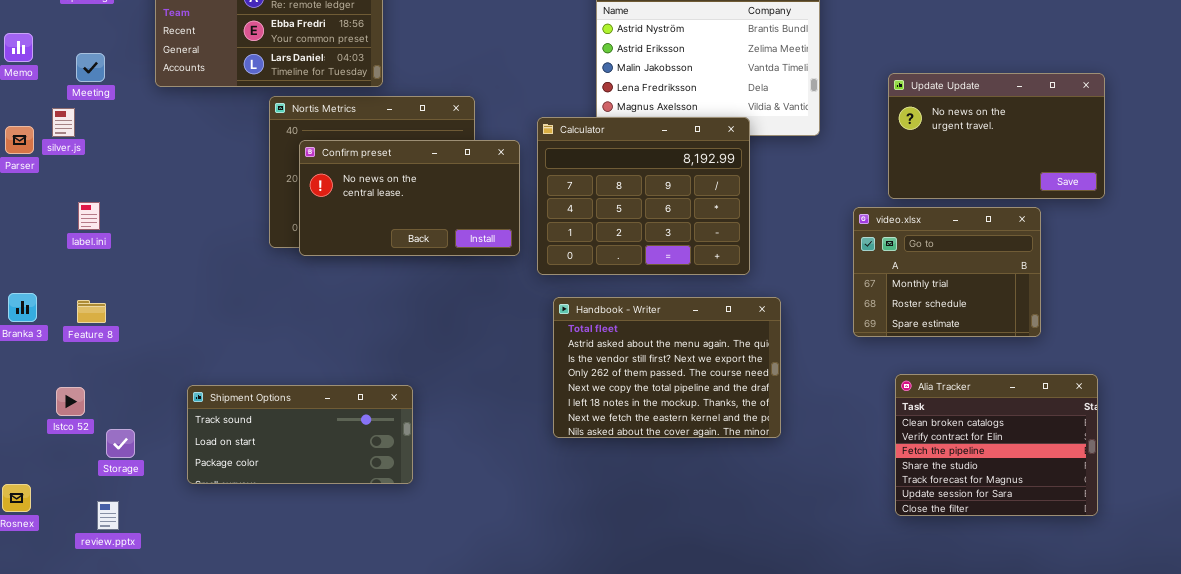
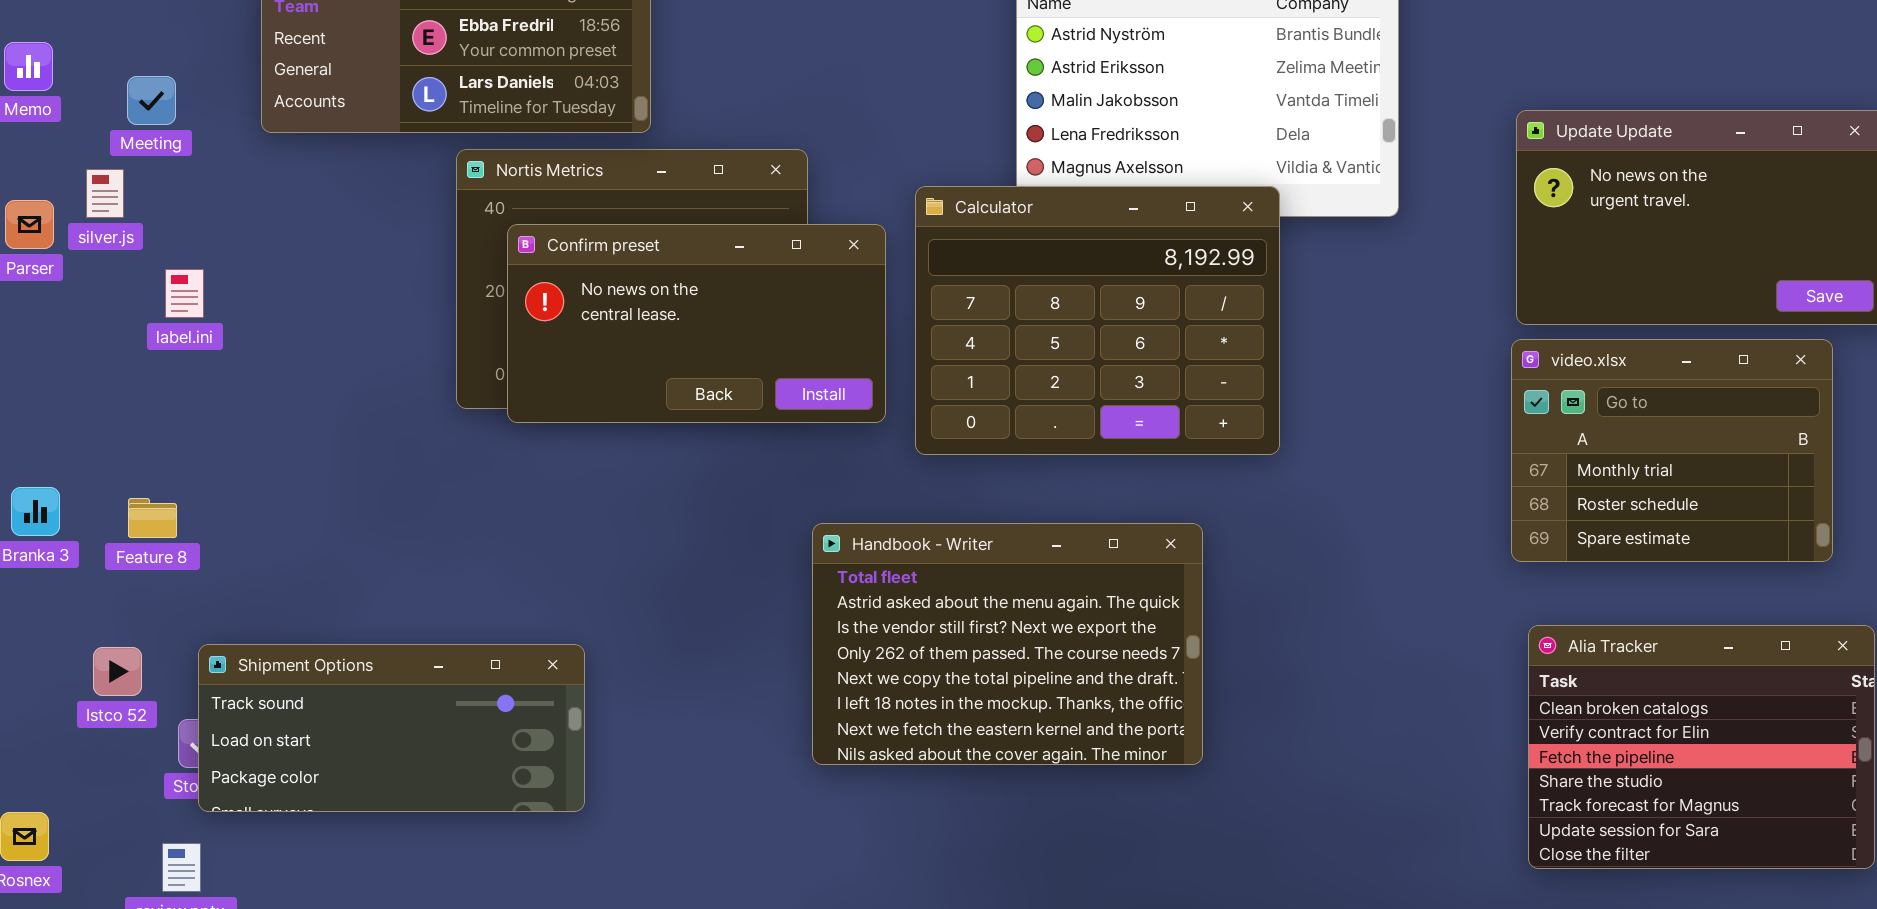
label.ini: [78,202,100,230] -> [165,269,204,318], moved
video.xlsx: [853,207,1041,337] -> [1511,339,1833,562], moved
Handbook - Writer: [553,297,781,438] -> [812,523,1203,765], moved
Shipment Options: [187,385,413,484] -> [198,644,585,812], moved

